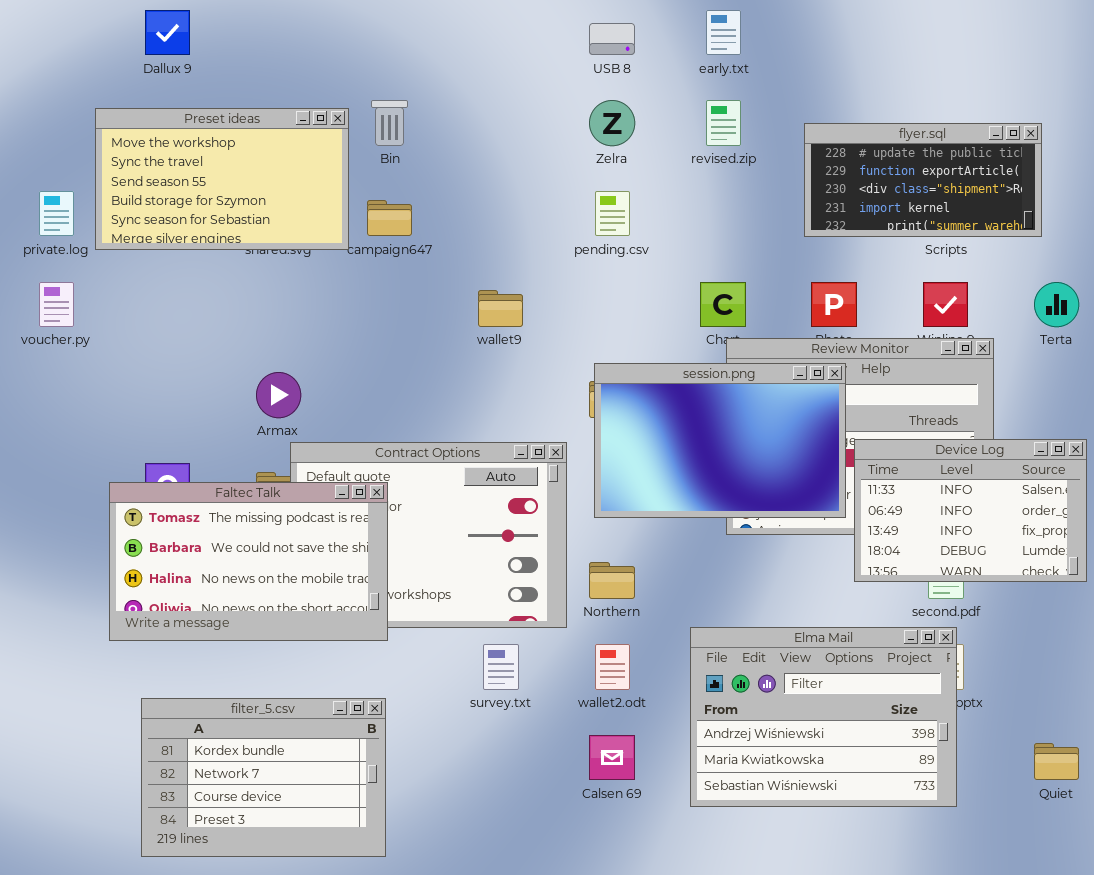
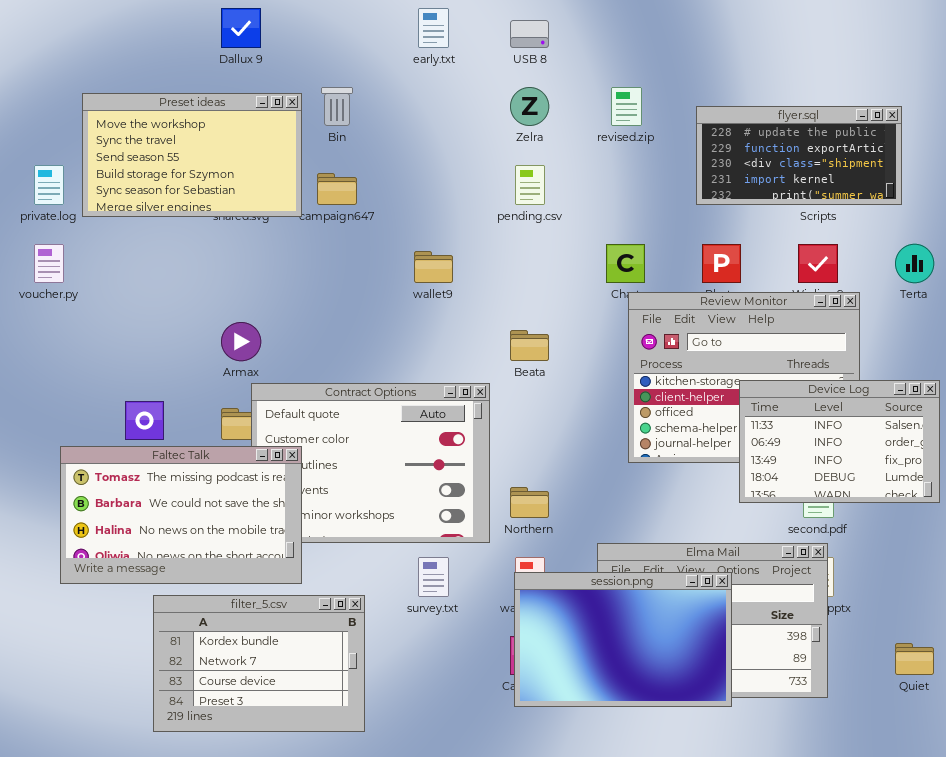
Dallux 9: [145,10,190,55] -> [221,8,261,48], moved
early.txt: [706,10,741,55] -> [418,8,449,48], moved
session.png: [594,363,846,518] -> [514,572,732,707], moved
Faltec Talk: [109,482,388,641] -> [60,446,302,584], moved
filter_5.csv: [141,698,386,857] -> [153,595,365,732], moved

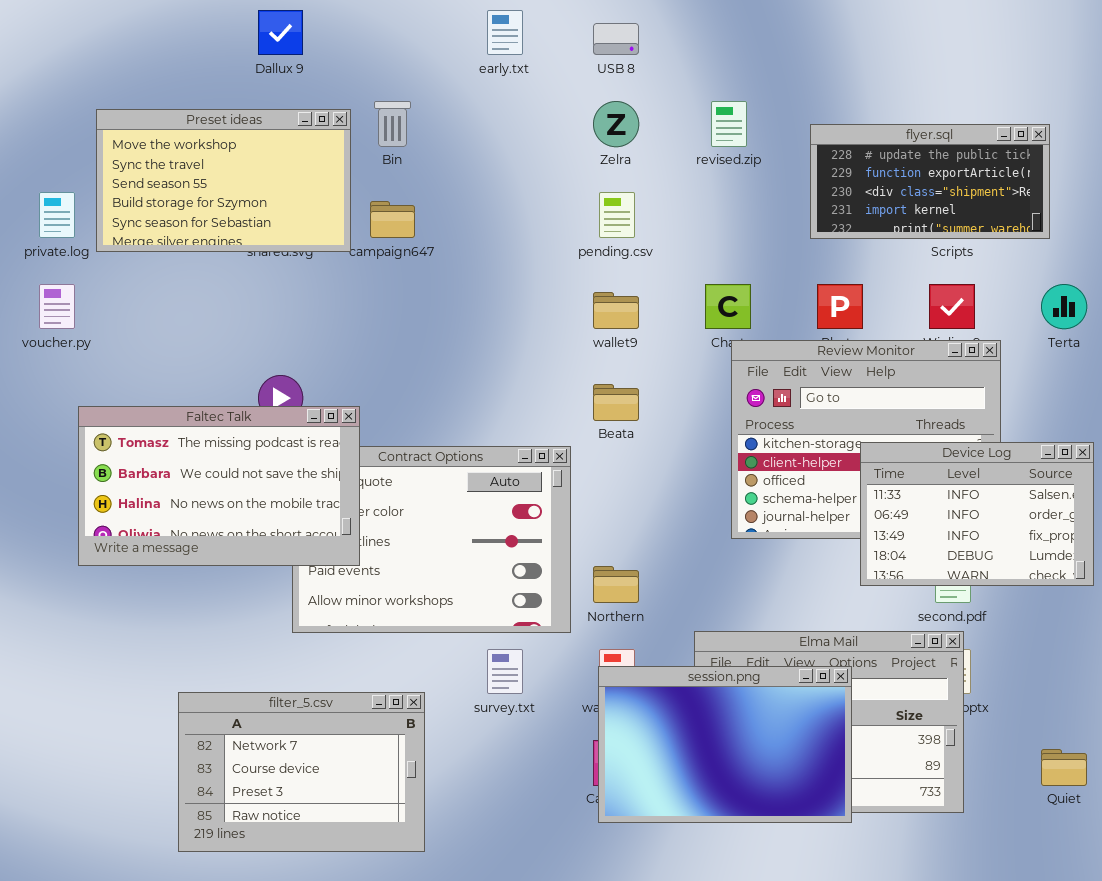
wallet9: [414,251,453,283] -> [593,292,639,329], moved
Faltec Talk: [60,446,302,584] -> [78,406,360,566], moved
filter_5.csv: [153,595,365,732] -> [178,692,425,852], scrolled down 1 row

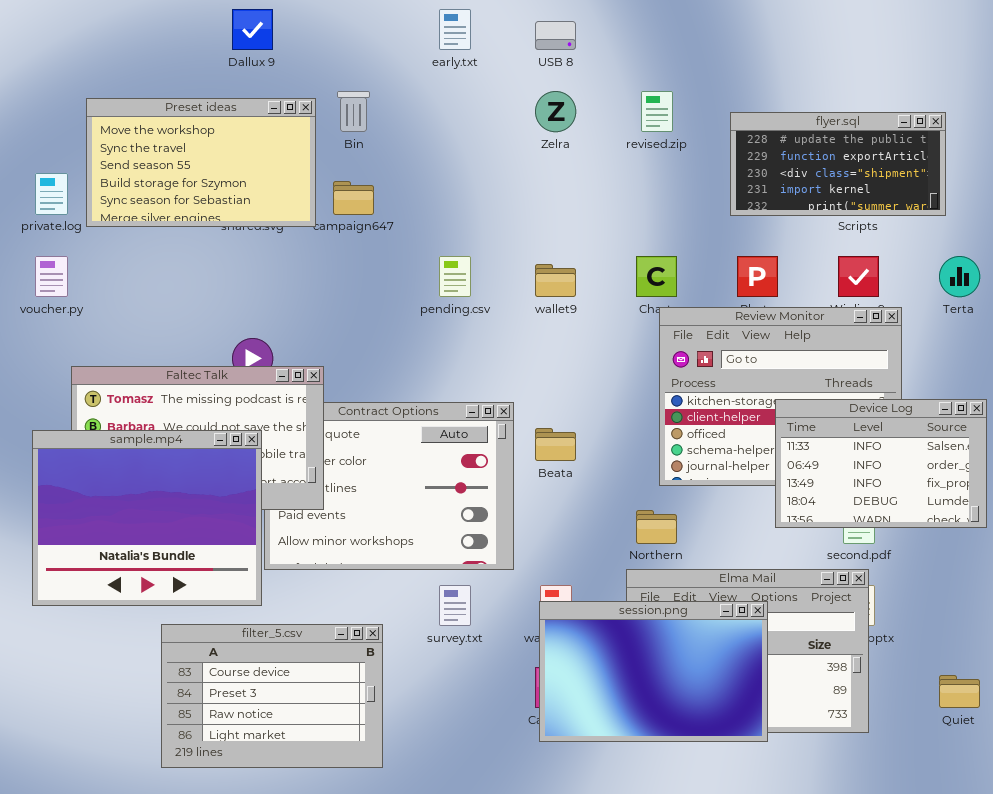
pending.csv: [599,192,635,238] -> [439,256,471,297], moved
Beata: [593,384,639,421] -> [535,428,576,461], moved
sample.mp4: none -> [32,430,262,606], opened
Northern: [593,566,639,603] -> [636,510,677,544], moved
filter_5.csv: [178,692,425,852] -> [161,624,383,768], scrolled down 1 row

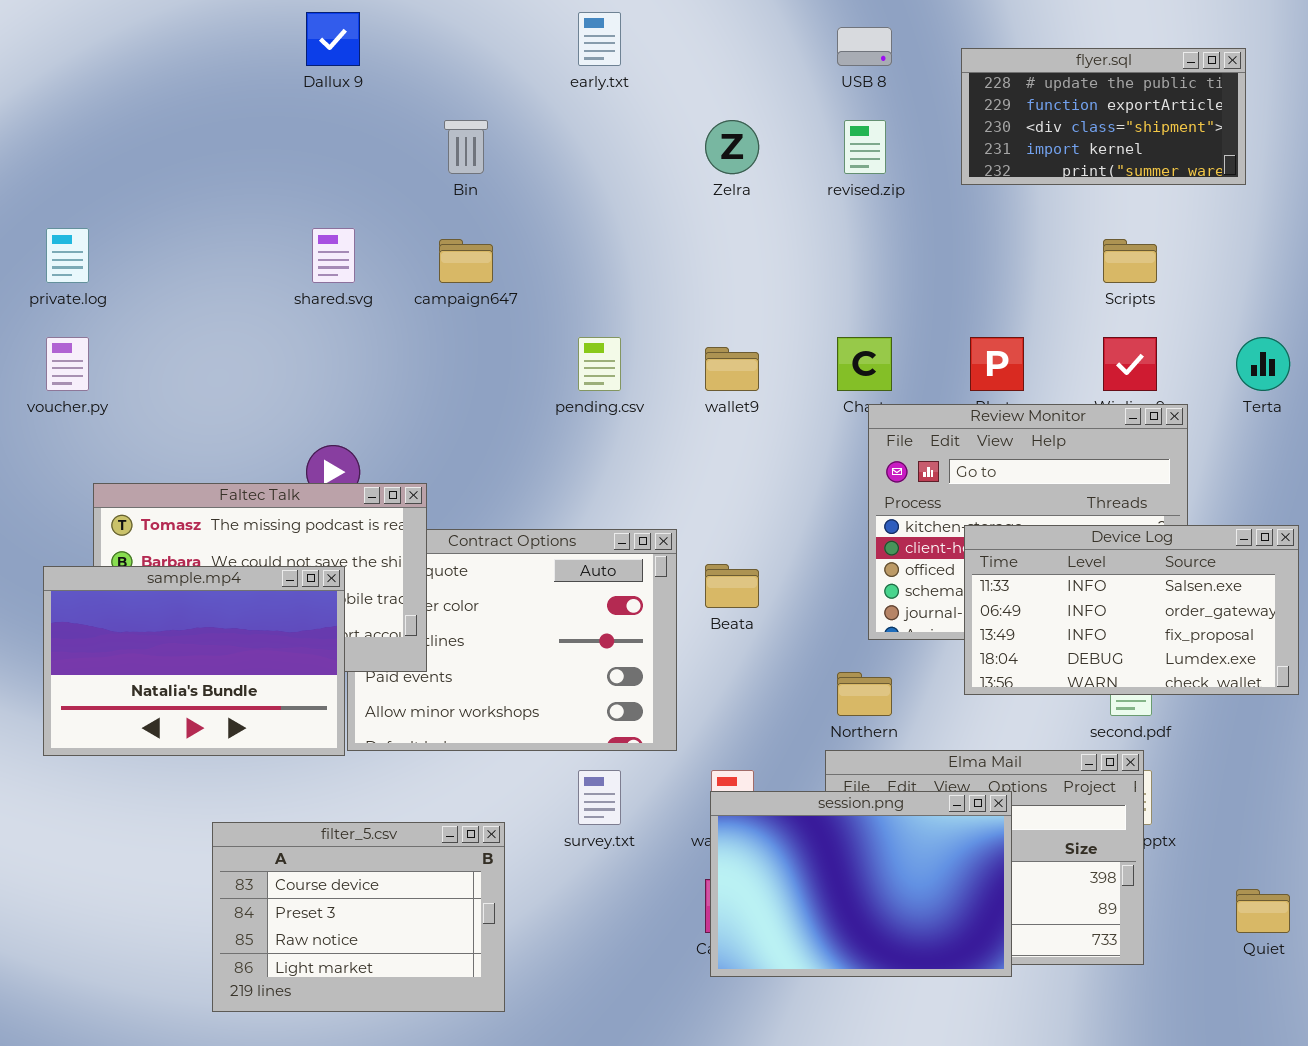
USB 8: [535,21,576,50] -> [837,27,892,66], moved
Preset ideas: [86,98,316,227] -> none, closed
flyer.sql: [730,112,946,216] -> [961,48,1246,185], moved
Device Log: [775,399,987,528] -> [964,525,1299,695], resized
sample.mp4: [32,430,262,606] -> [43,566,345,756], resized

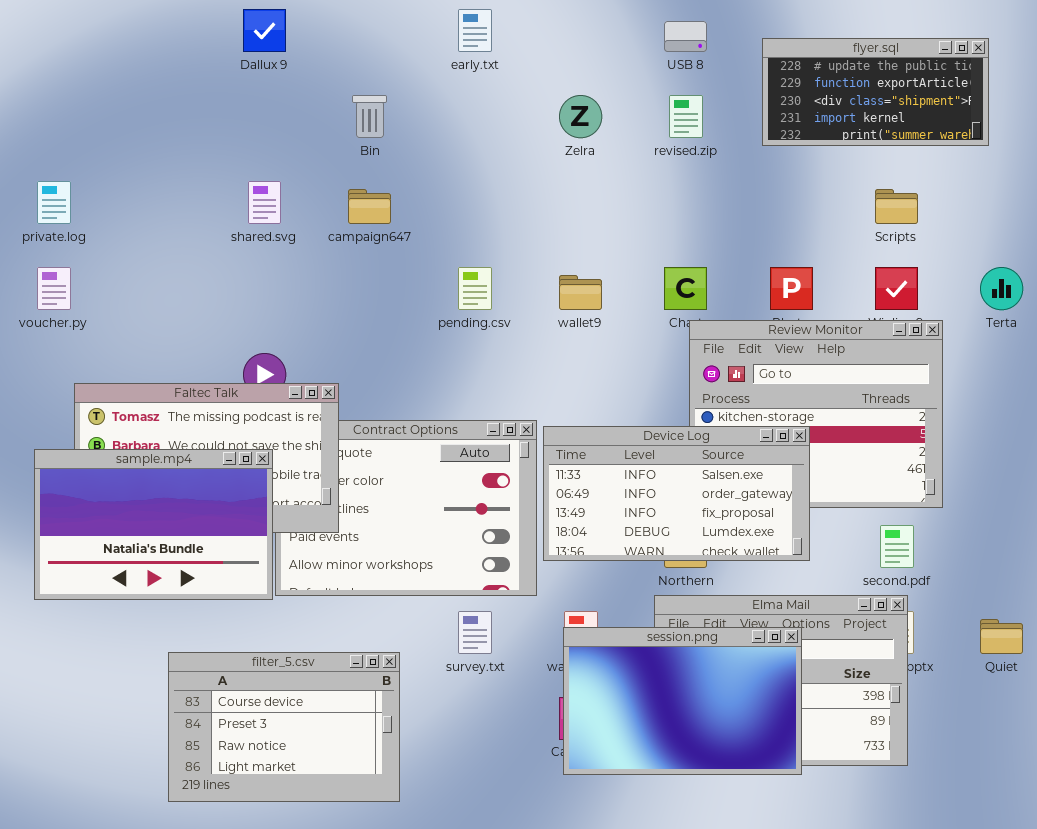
Device Log: [964,525,1299,695] -> [543,426,810,561], moved
Quiet: [1236,889,1290,933] -> [980,619,1023,654], moved

